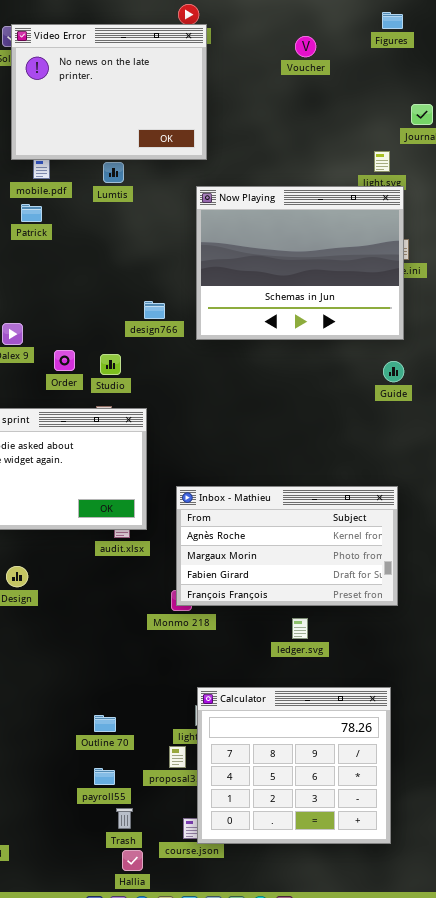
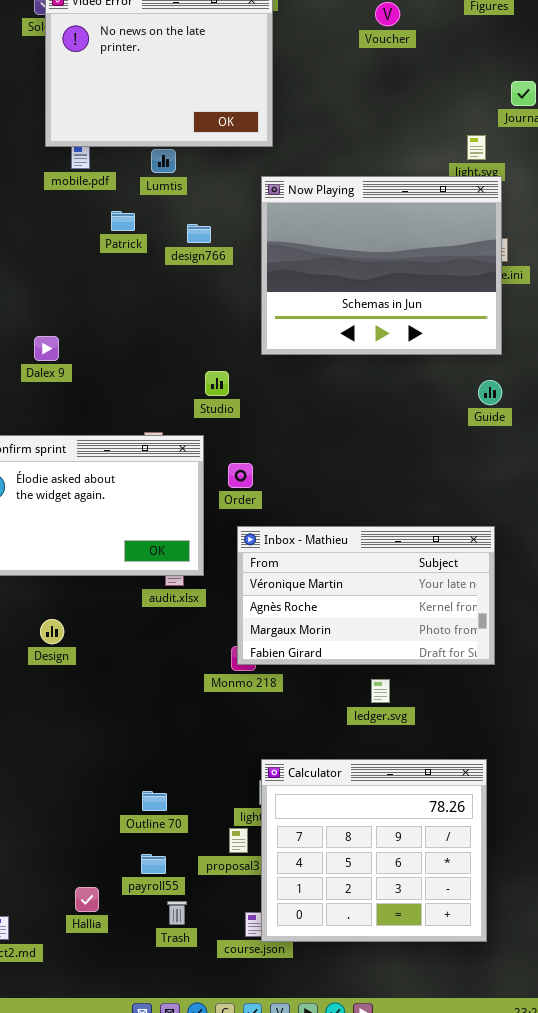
Patrick: [21,204,42,222] -> [111,211,135,231], moved
design766: [144,301,165,319] -> [187,224,211,243], moved
Order: [54,350,75,371] -> [228,463,253,488], moved
Studio: [100,354,121,375] -> [205,371,229,396], moved
Inbox - Mathieu: [176,486,398,606] -> [237,526,495,665], scrolled up 1 row
Hallia: [122,850,143,871] -> [75,887,99,912], moved

